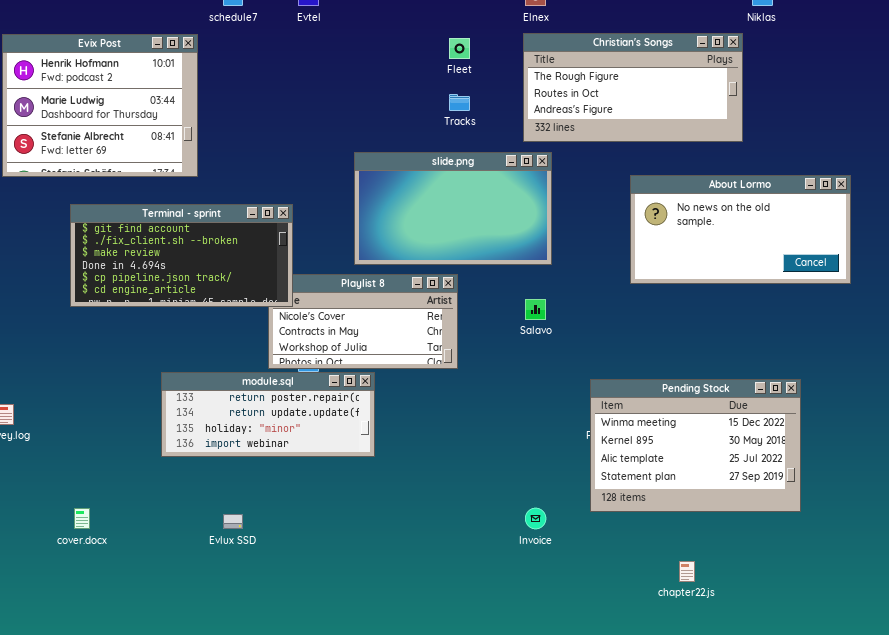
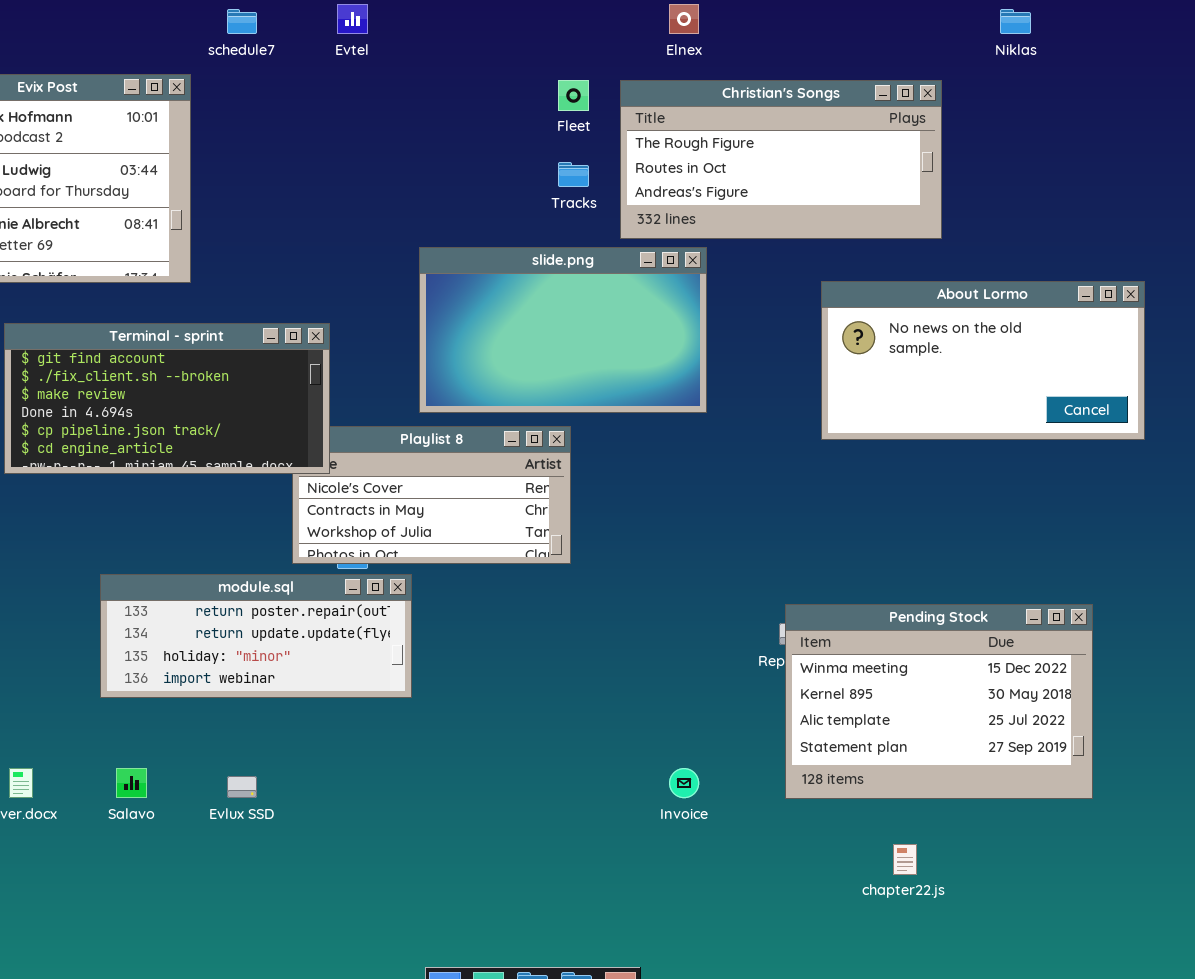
Christian's Songs: [523,33,743,142] -> [620,80,942,239], moved
Salavo: [525,299,546,320] -> [116,768,147,798], moved
module.sql: [161,372,375,457] -> [100,574,412,698], moved
Pending Stock: [590,379,801,512] -> [785,604,1093,799], moved

